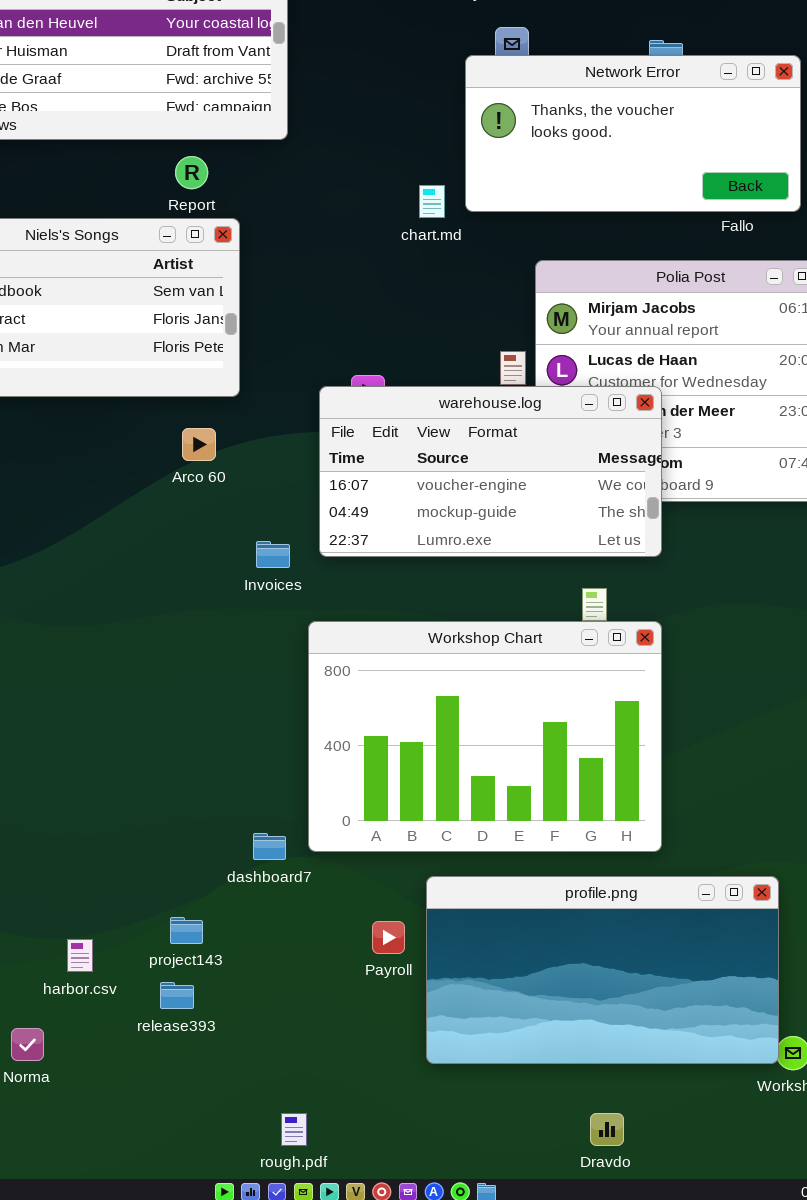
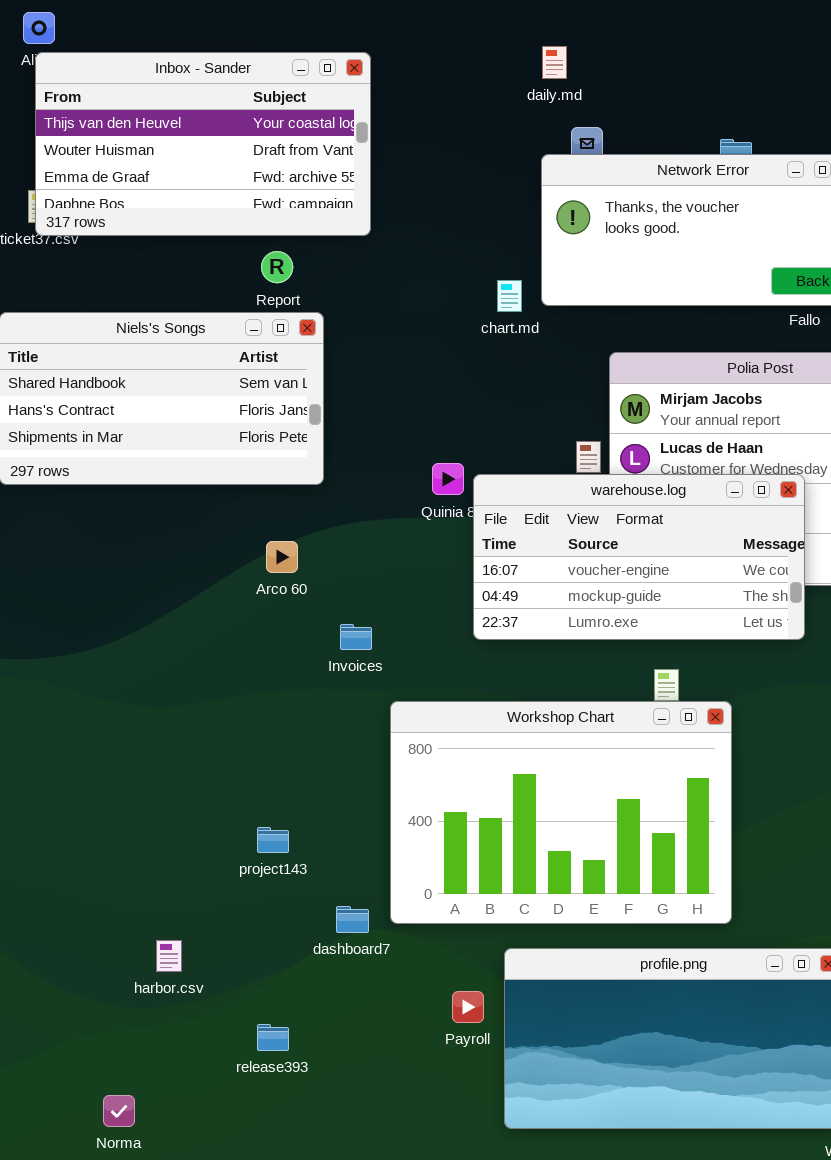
warehouse.log: [319,386,662,557] -> [473,474,805,640], moved
Arco 60: [182,428,216,461] -> [266,541,298,573], moved
project143: [170,917,203,944] -> [257,827,289,853], moved
harbor.csv: [67,939,93,972] -> [156,940,182,972], moved
release393: [160,982,194,1009] -> [257,1024,289,1051], moved

